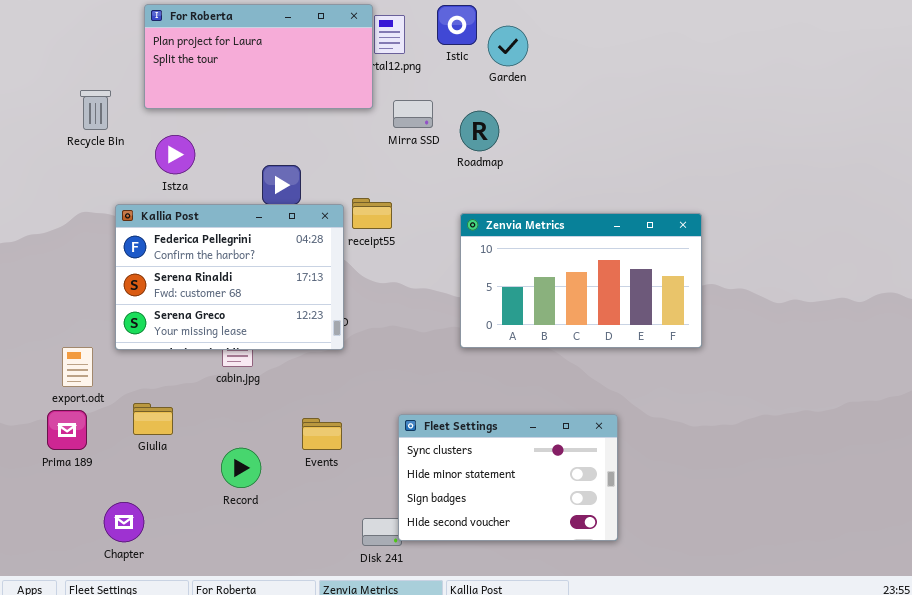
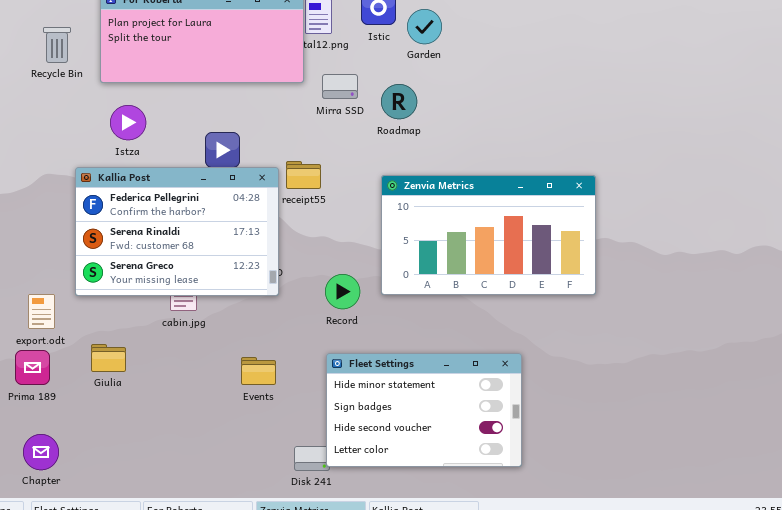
Recycle Bin: [80,90,111,130] -> [43,27,71,63], moved
Fleet Settings: [398,414,618,541] -> [326,353,522,467], scrolled down 1 row
Record: [221,448,261,488] -> [325,274,360,309], moved
Chapter: [104,502,144,542] -> [23,434,59,470], moved

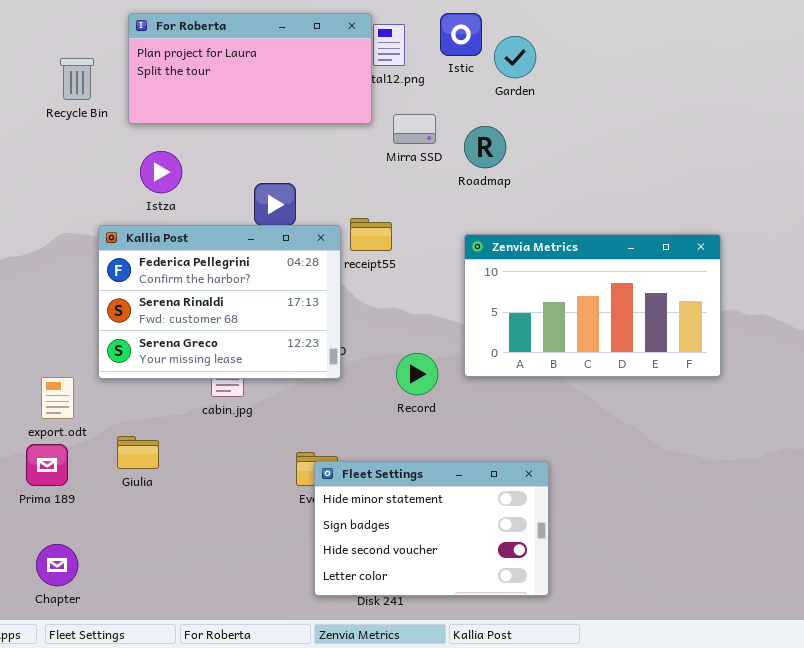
Fleet Settings: [326,353,522,467] -> [314,461,549,596], moved

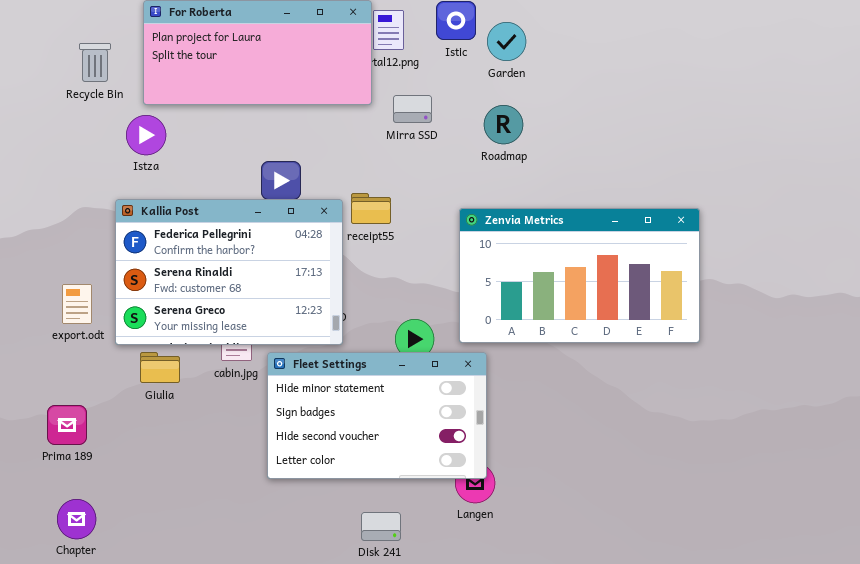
Roadmap: [464,126,506,168] -> [484,105,523,144], moved
Istza: [140,151,182,193] -> [126,115,166,155], moved
export.odt: [41,377,74,419] -> [62,284,92,324], moved
Giulia: [117,436,159,469] -> [140,352,180,383], moved
Fleet Settings: [314,461,549,596] -> [267,352,487,479], moved

